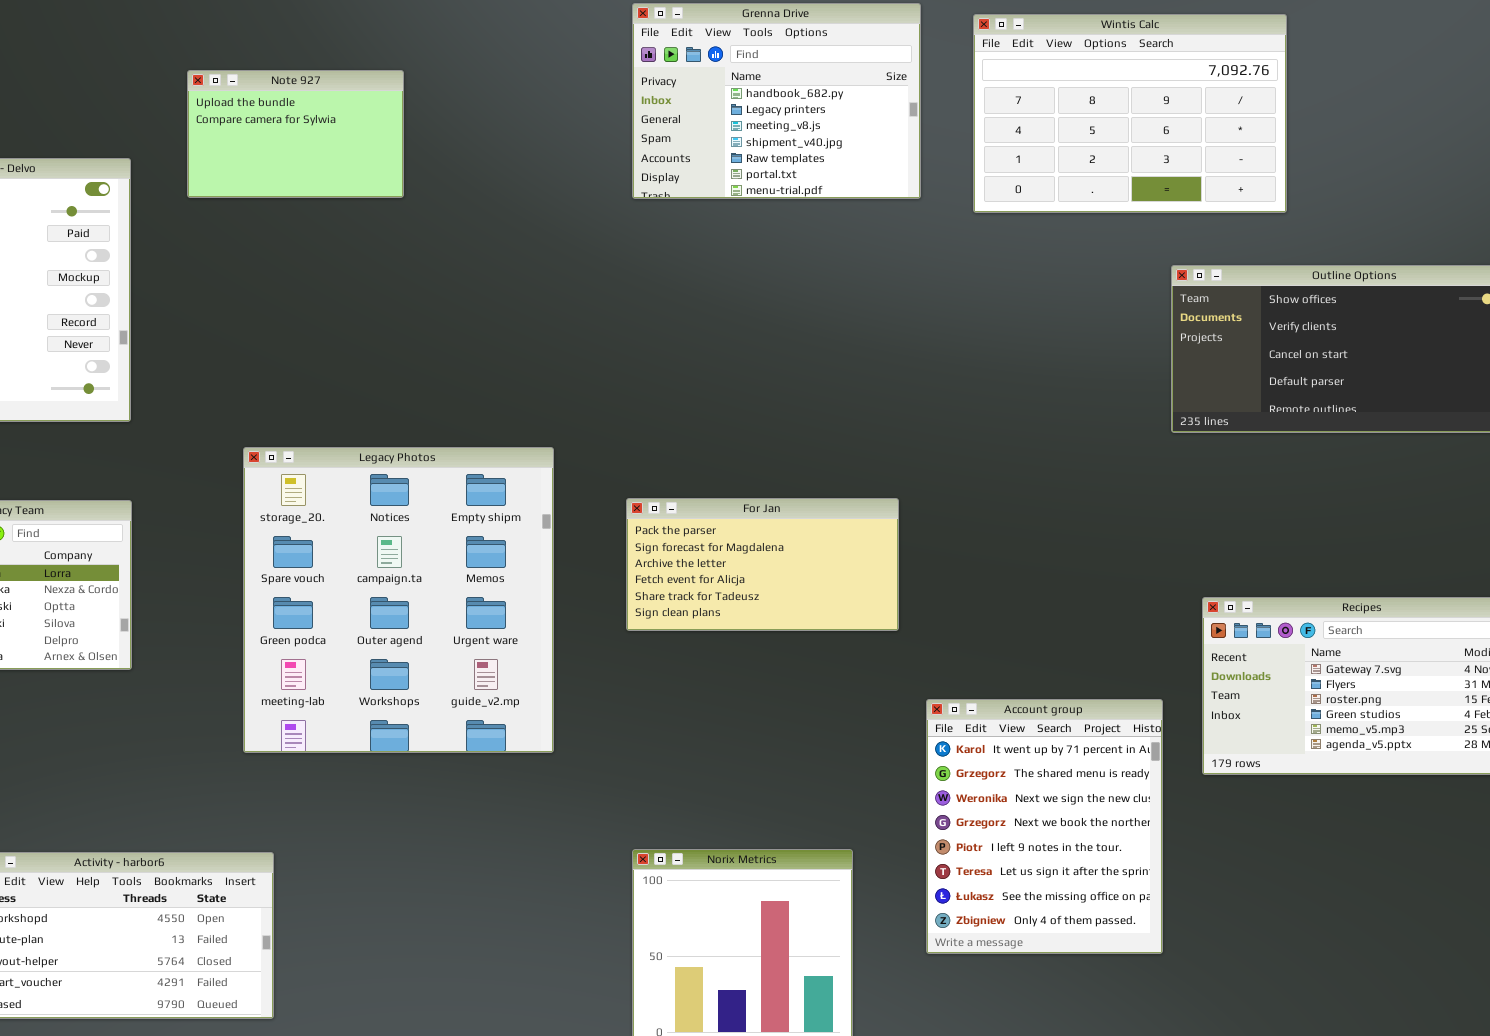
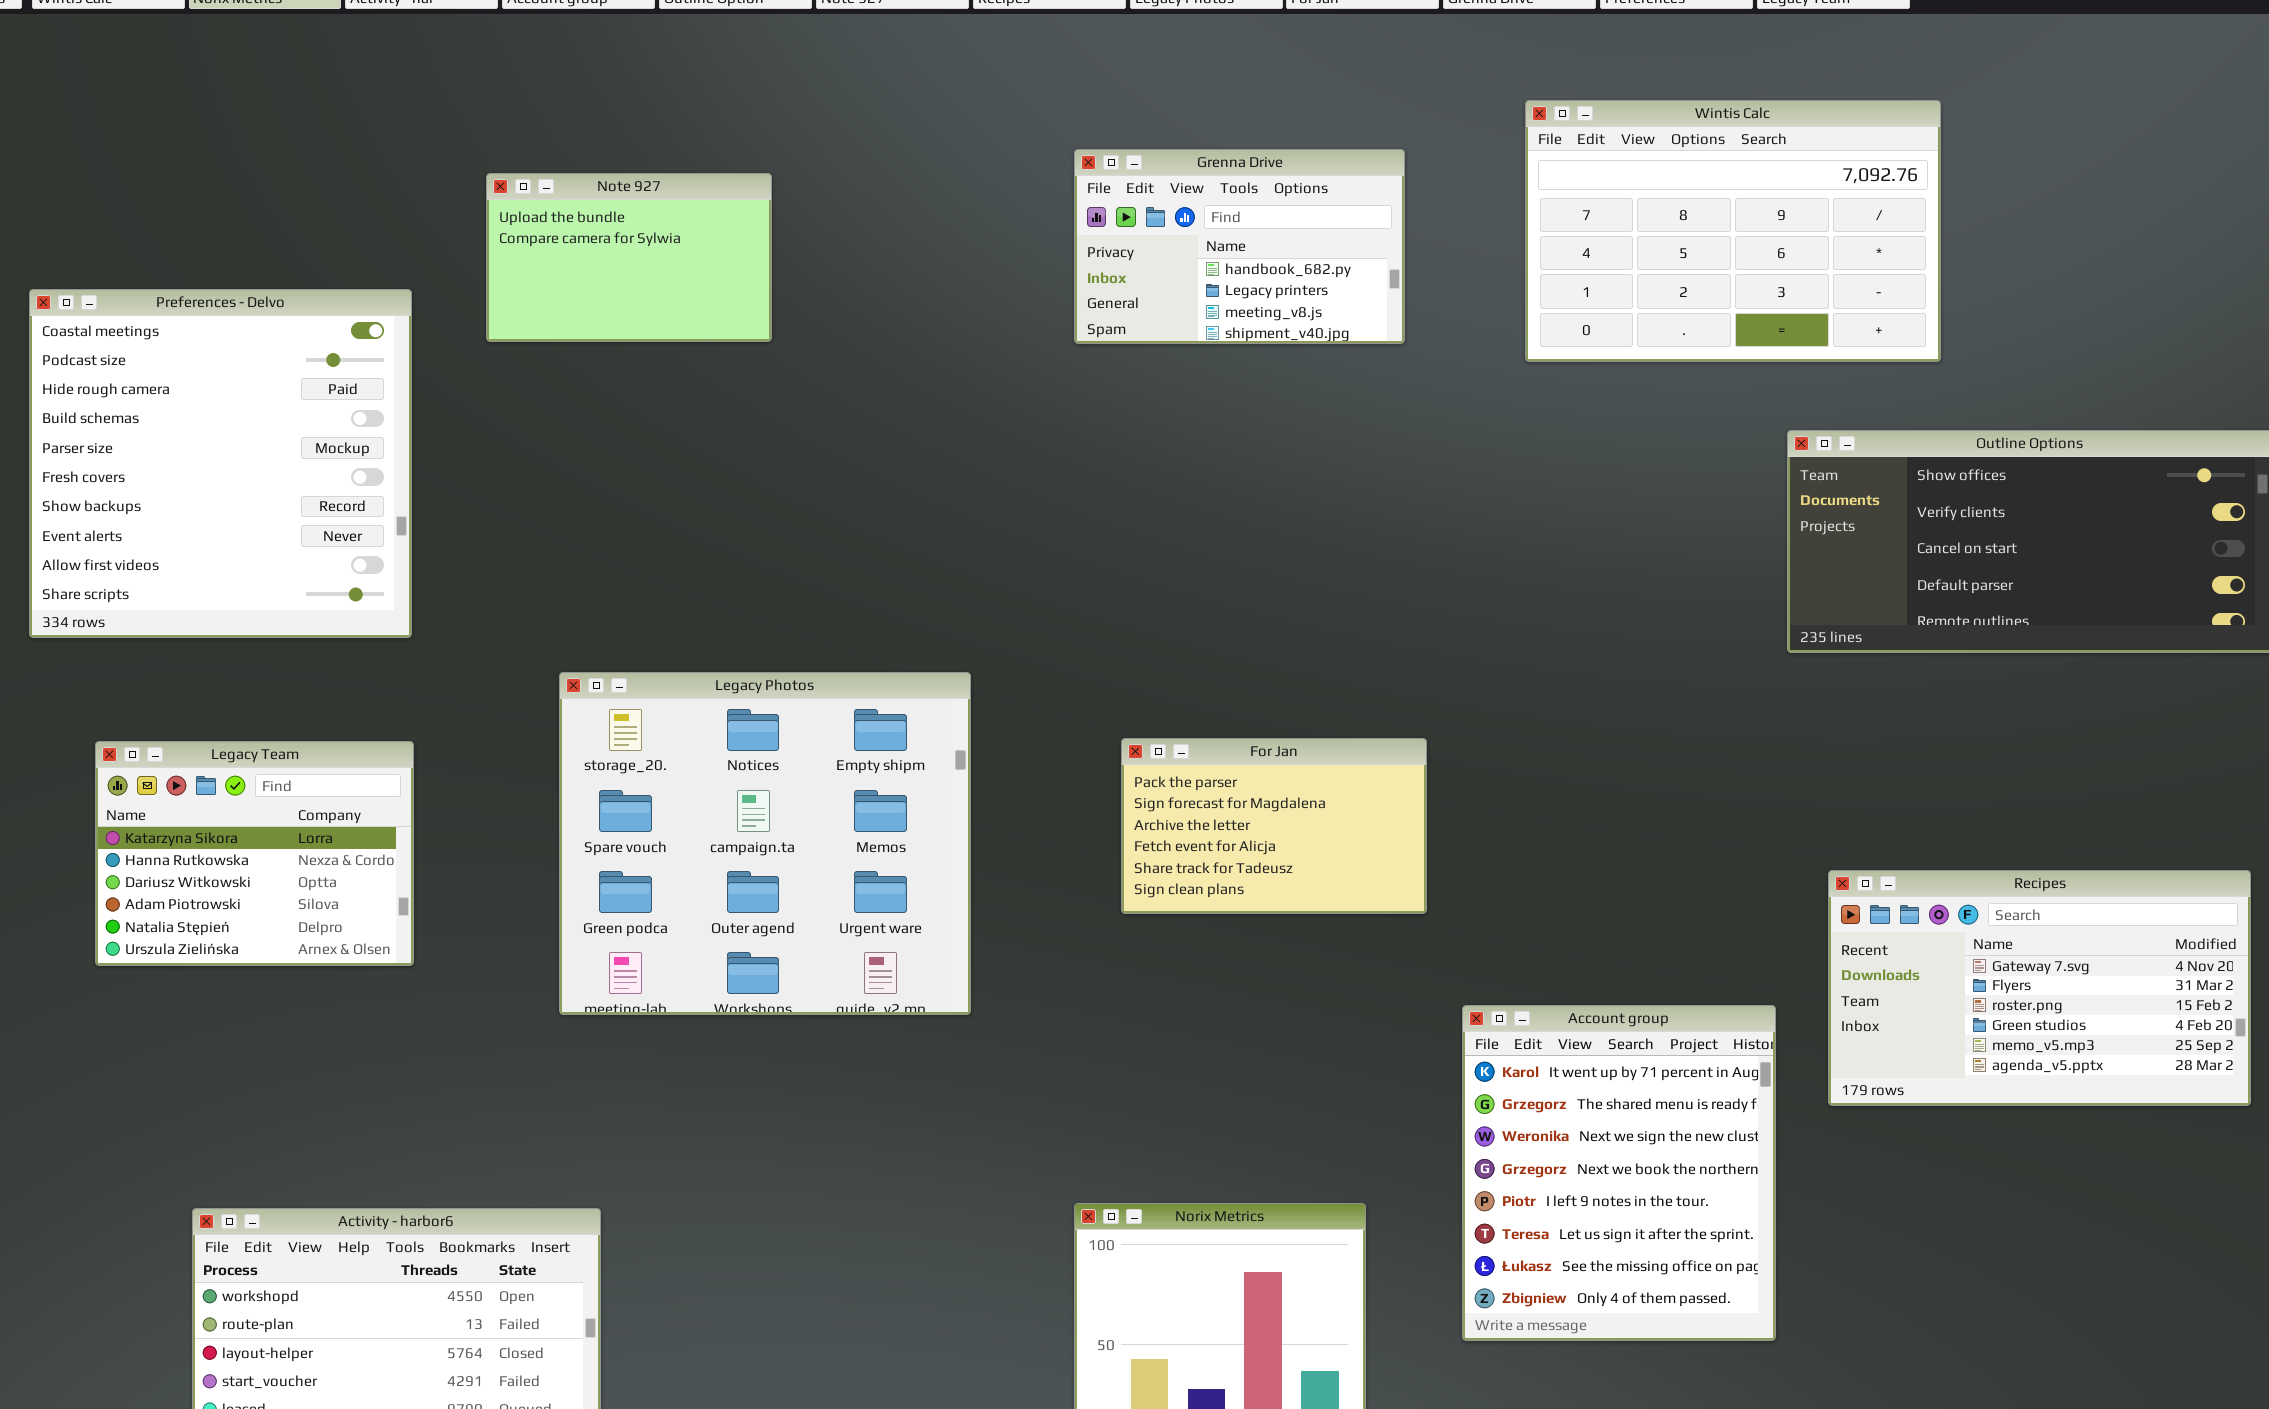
Grenna Drive: [632,3,921,199] -> [1074,149,1405,344], resized
Legacy Photos: [243,447,554,753] -> [559,672,971,1015], resized
For Jan: [626,498,899,631] -> [1121,738,1427,914], resized

